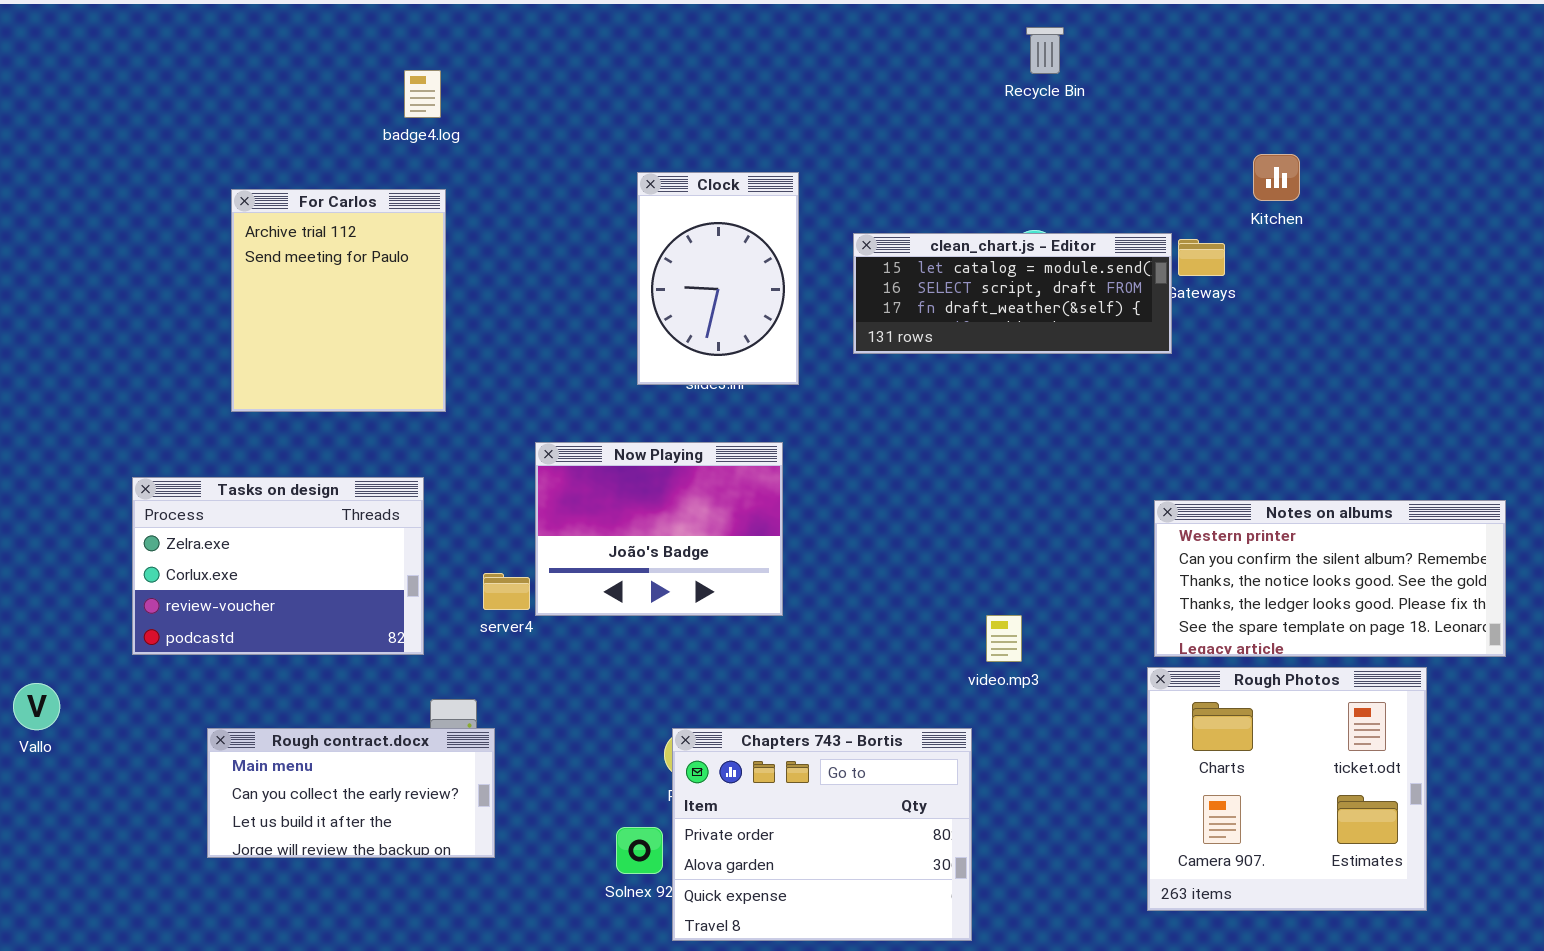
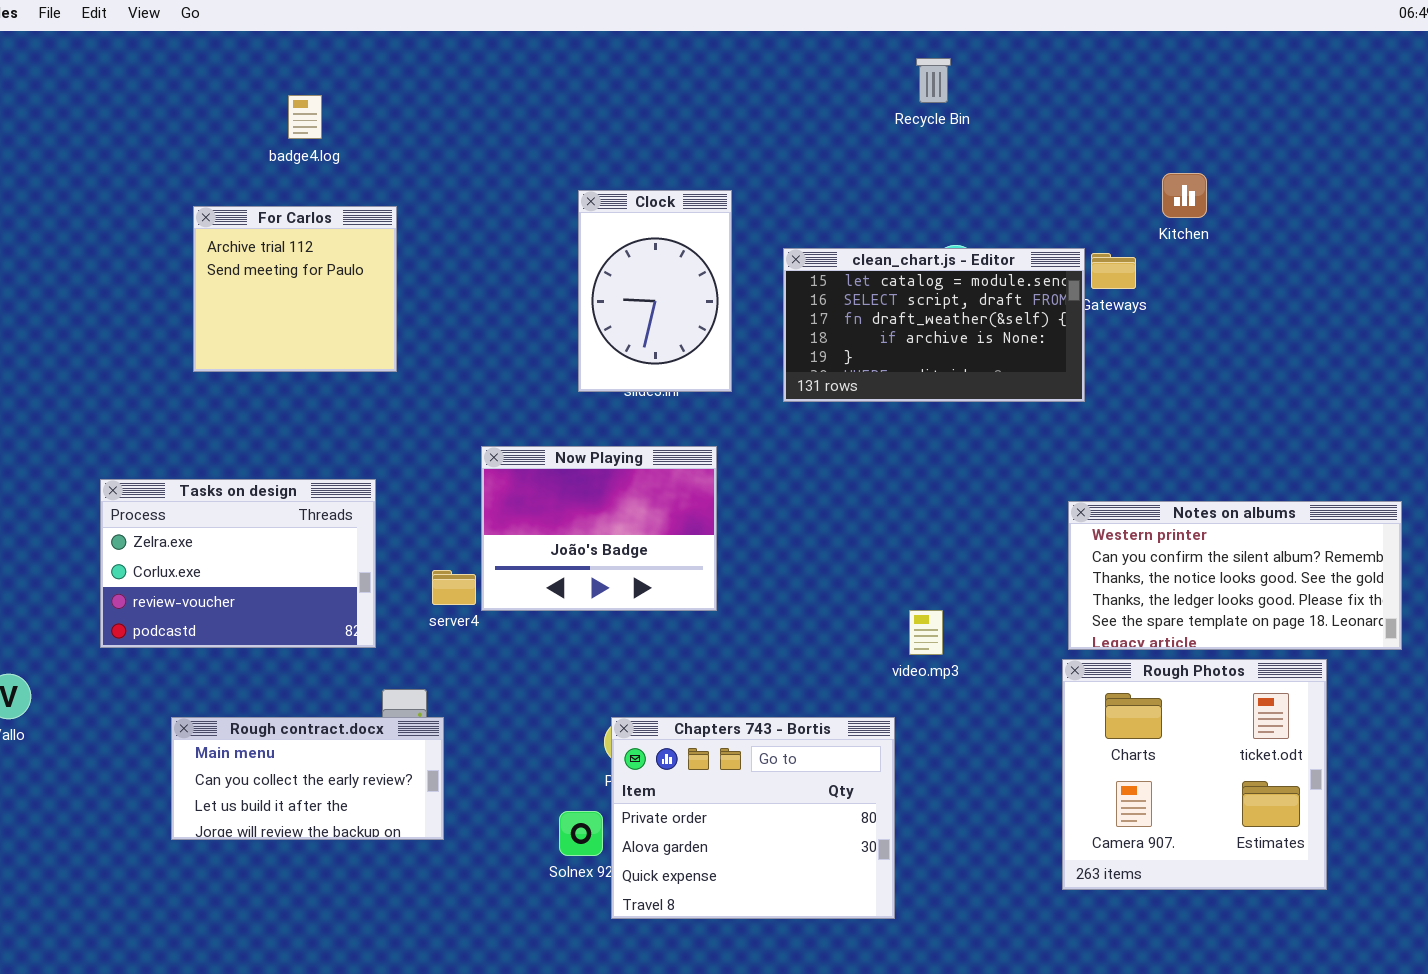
Recycle Bin: [1026,27,1064,74] -> [916,58,951,103], moved
badge4.log: [404,70,441,118] -> [288,95,322,139], moved
For Carlos: [231,189,446,412] -> [193,206,397,372], resized
clean_chart.js - Editor: [853,233,1172,354] -> [783,248,1085,402], resized

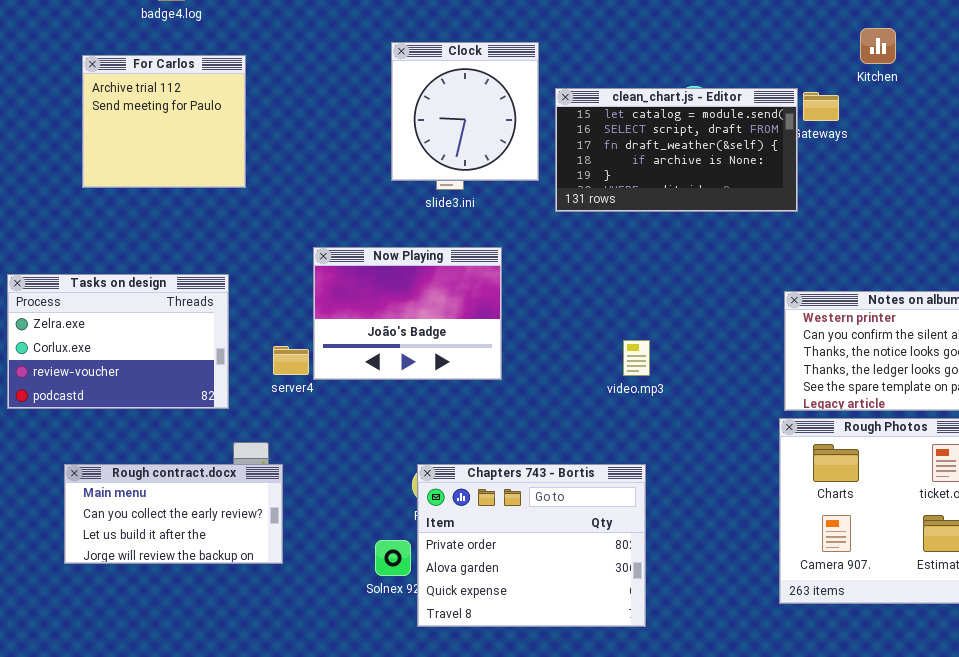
Clock: [578,190,732,392] -> [391,42,539,181], resized
video.mp3: [909,610,943,655] -> [623,340,650,376], moved

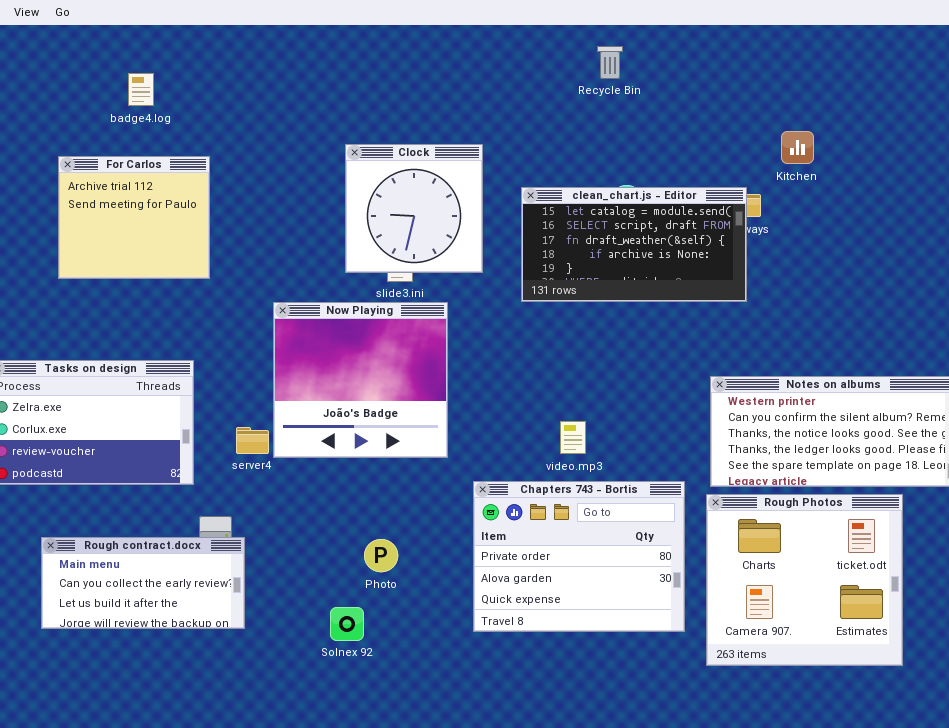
clean_chart.js - Editor: [555,88,798,212] -> [521,187,747,302], moved
Now Playing: [313,247,502,380] -> [273,302,448,458], resized
Chapters 743 - Bortis: [417,464,646,627] -> [473,481,685,632], moved

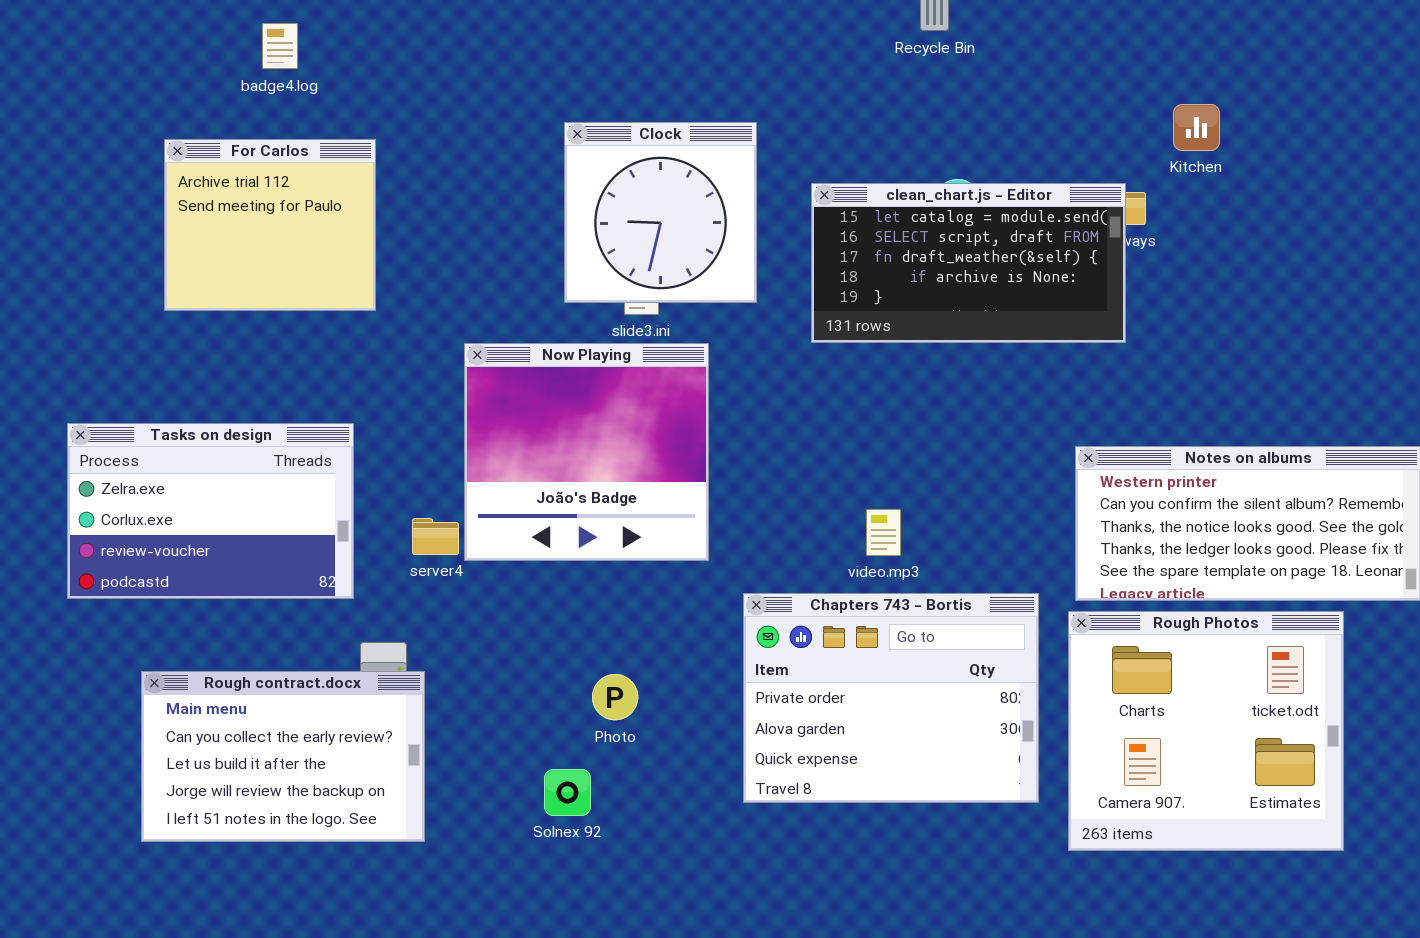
Rough contract.docx: [41,537,245,629] -> [141,671,425,842], resized

